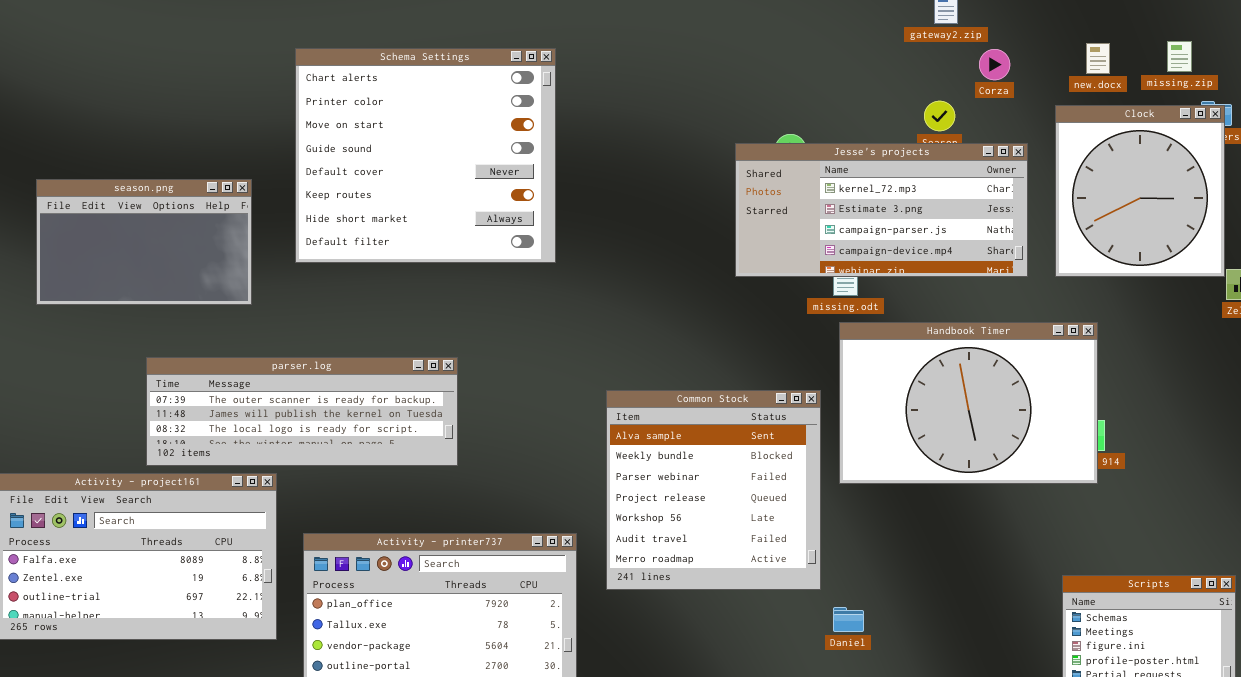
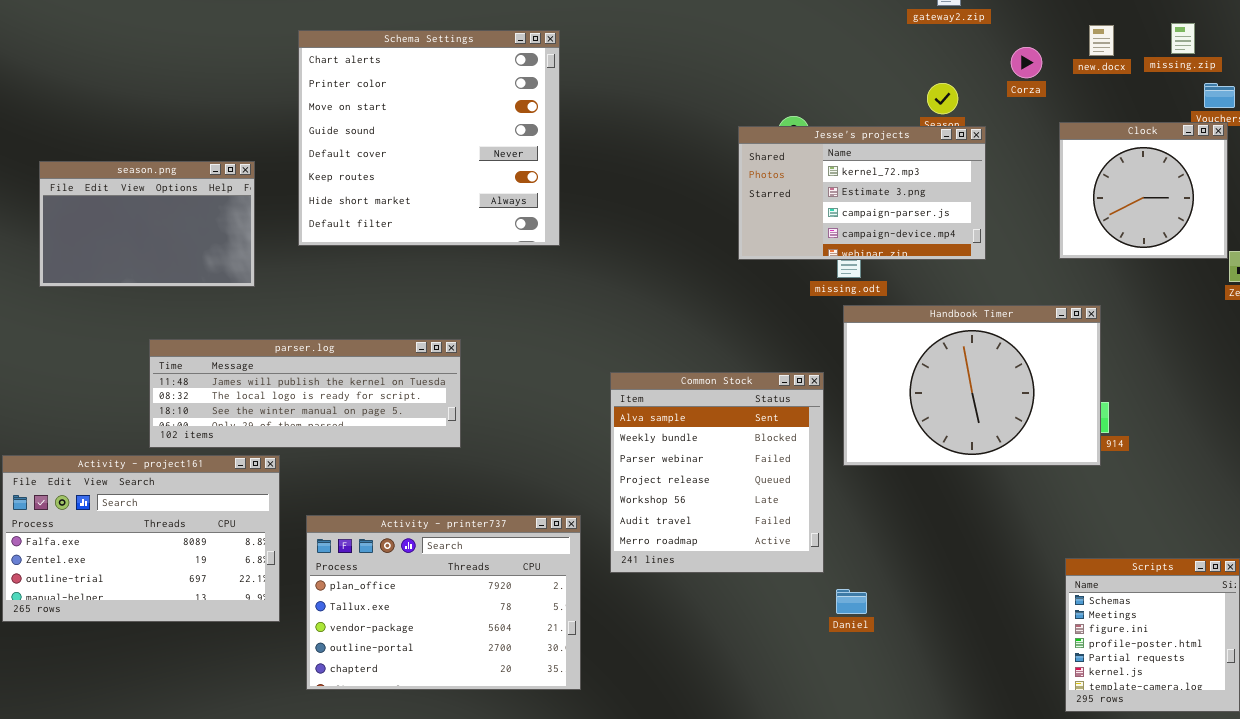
Corza: [979,49,1010,80] -> [1011,47,1042,78], moved
Clock: [1055,105,1225,277] -> [1059,122,1228,259], resized
Jesse's projects: [735,143,1028,277] -> [738,126,986,260], resized
parser.log: [146,357,458,466] -> [149,339,461,448], scrolled down 1 row

